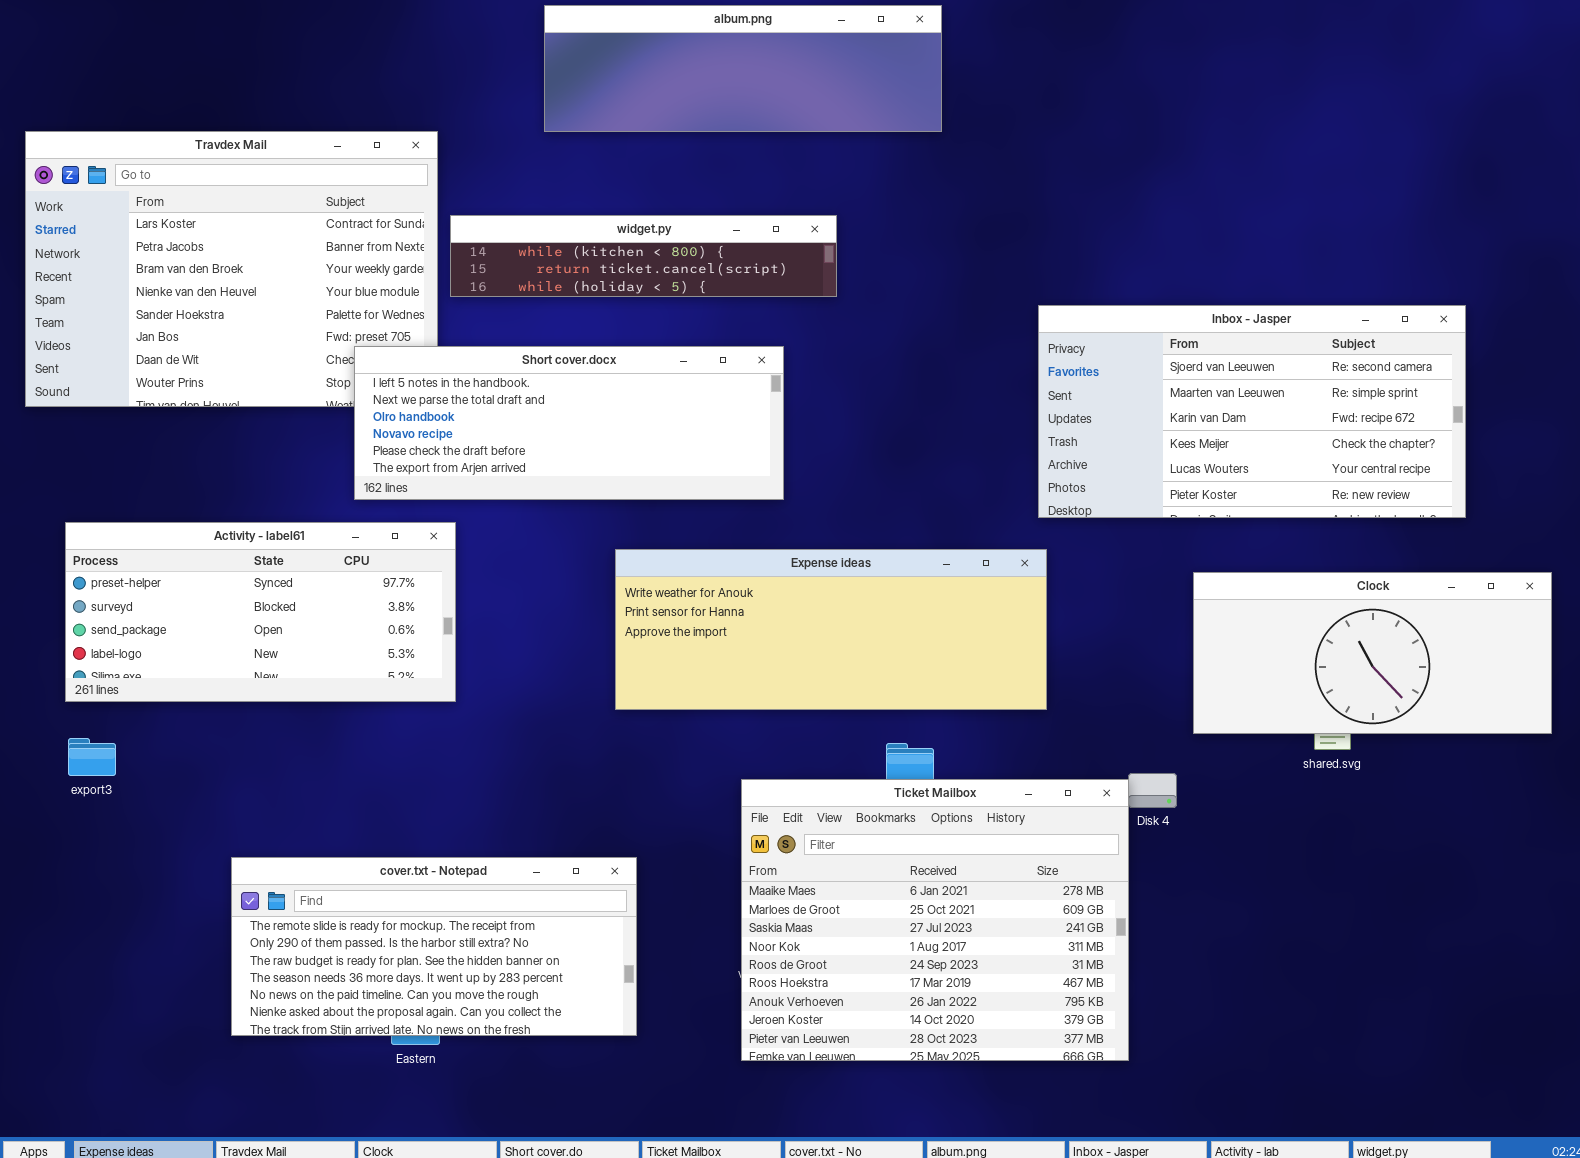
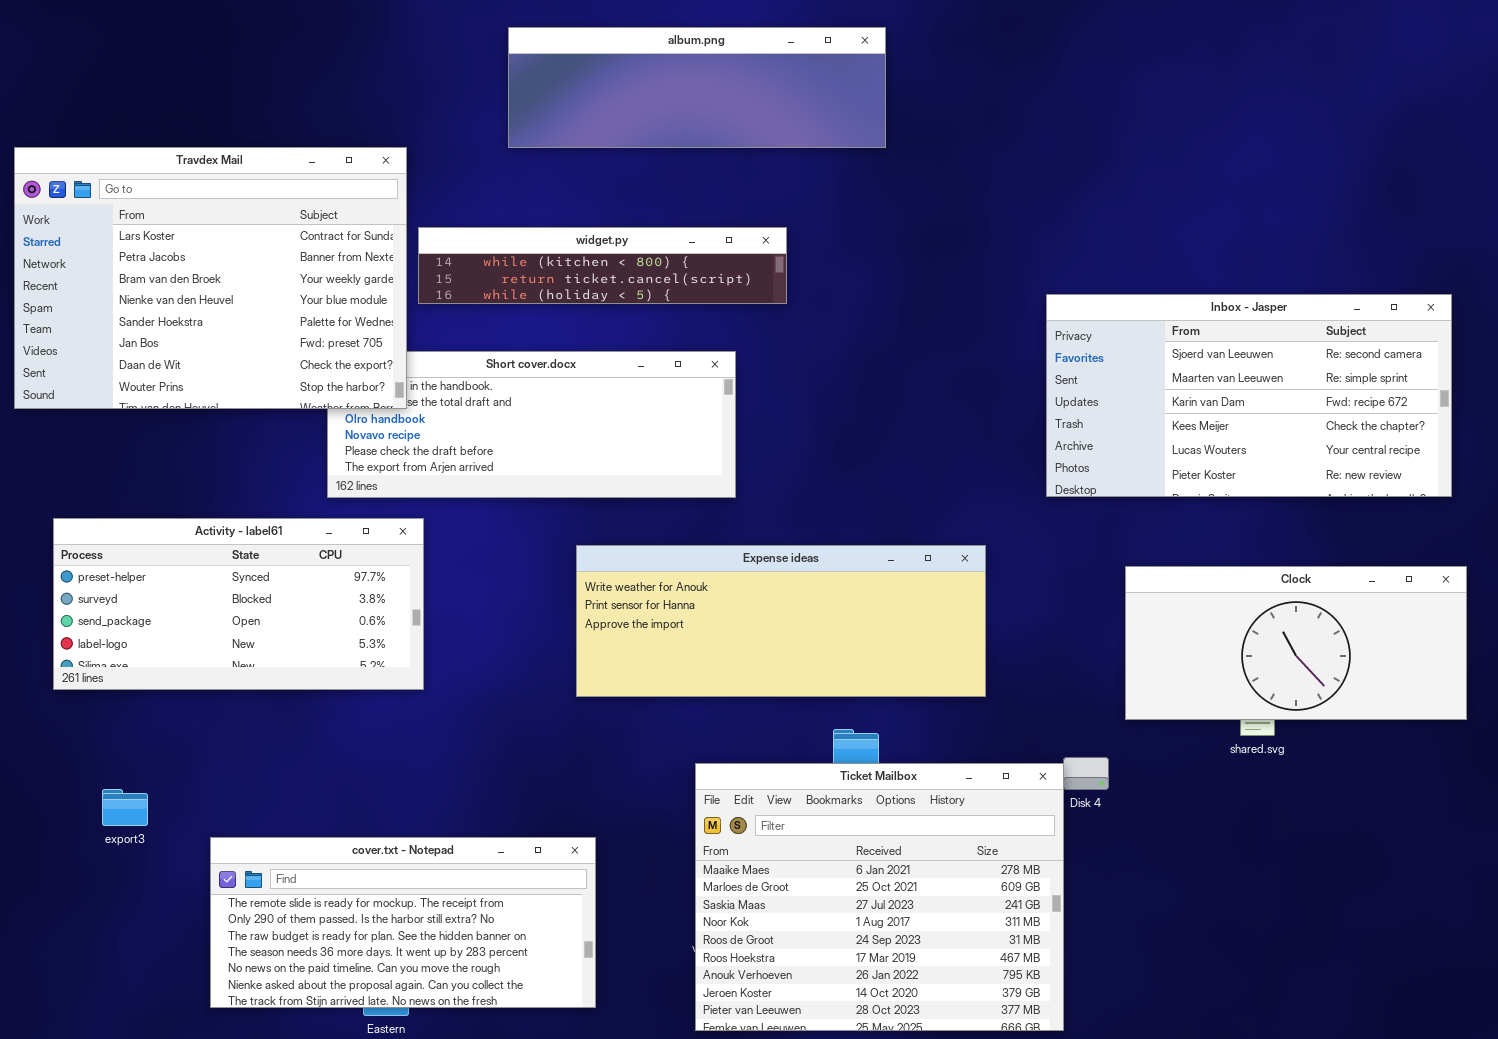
Travdex Mail: [25,131,438,407] -> [14,147,407,409], raised
Inbox - Jasper: [1038,305,1466,518] -> [1046,294,1452,497], moved
export3: [68,738,116,776] -> [102,789,148,826], moved

